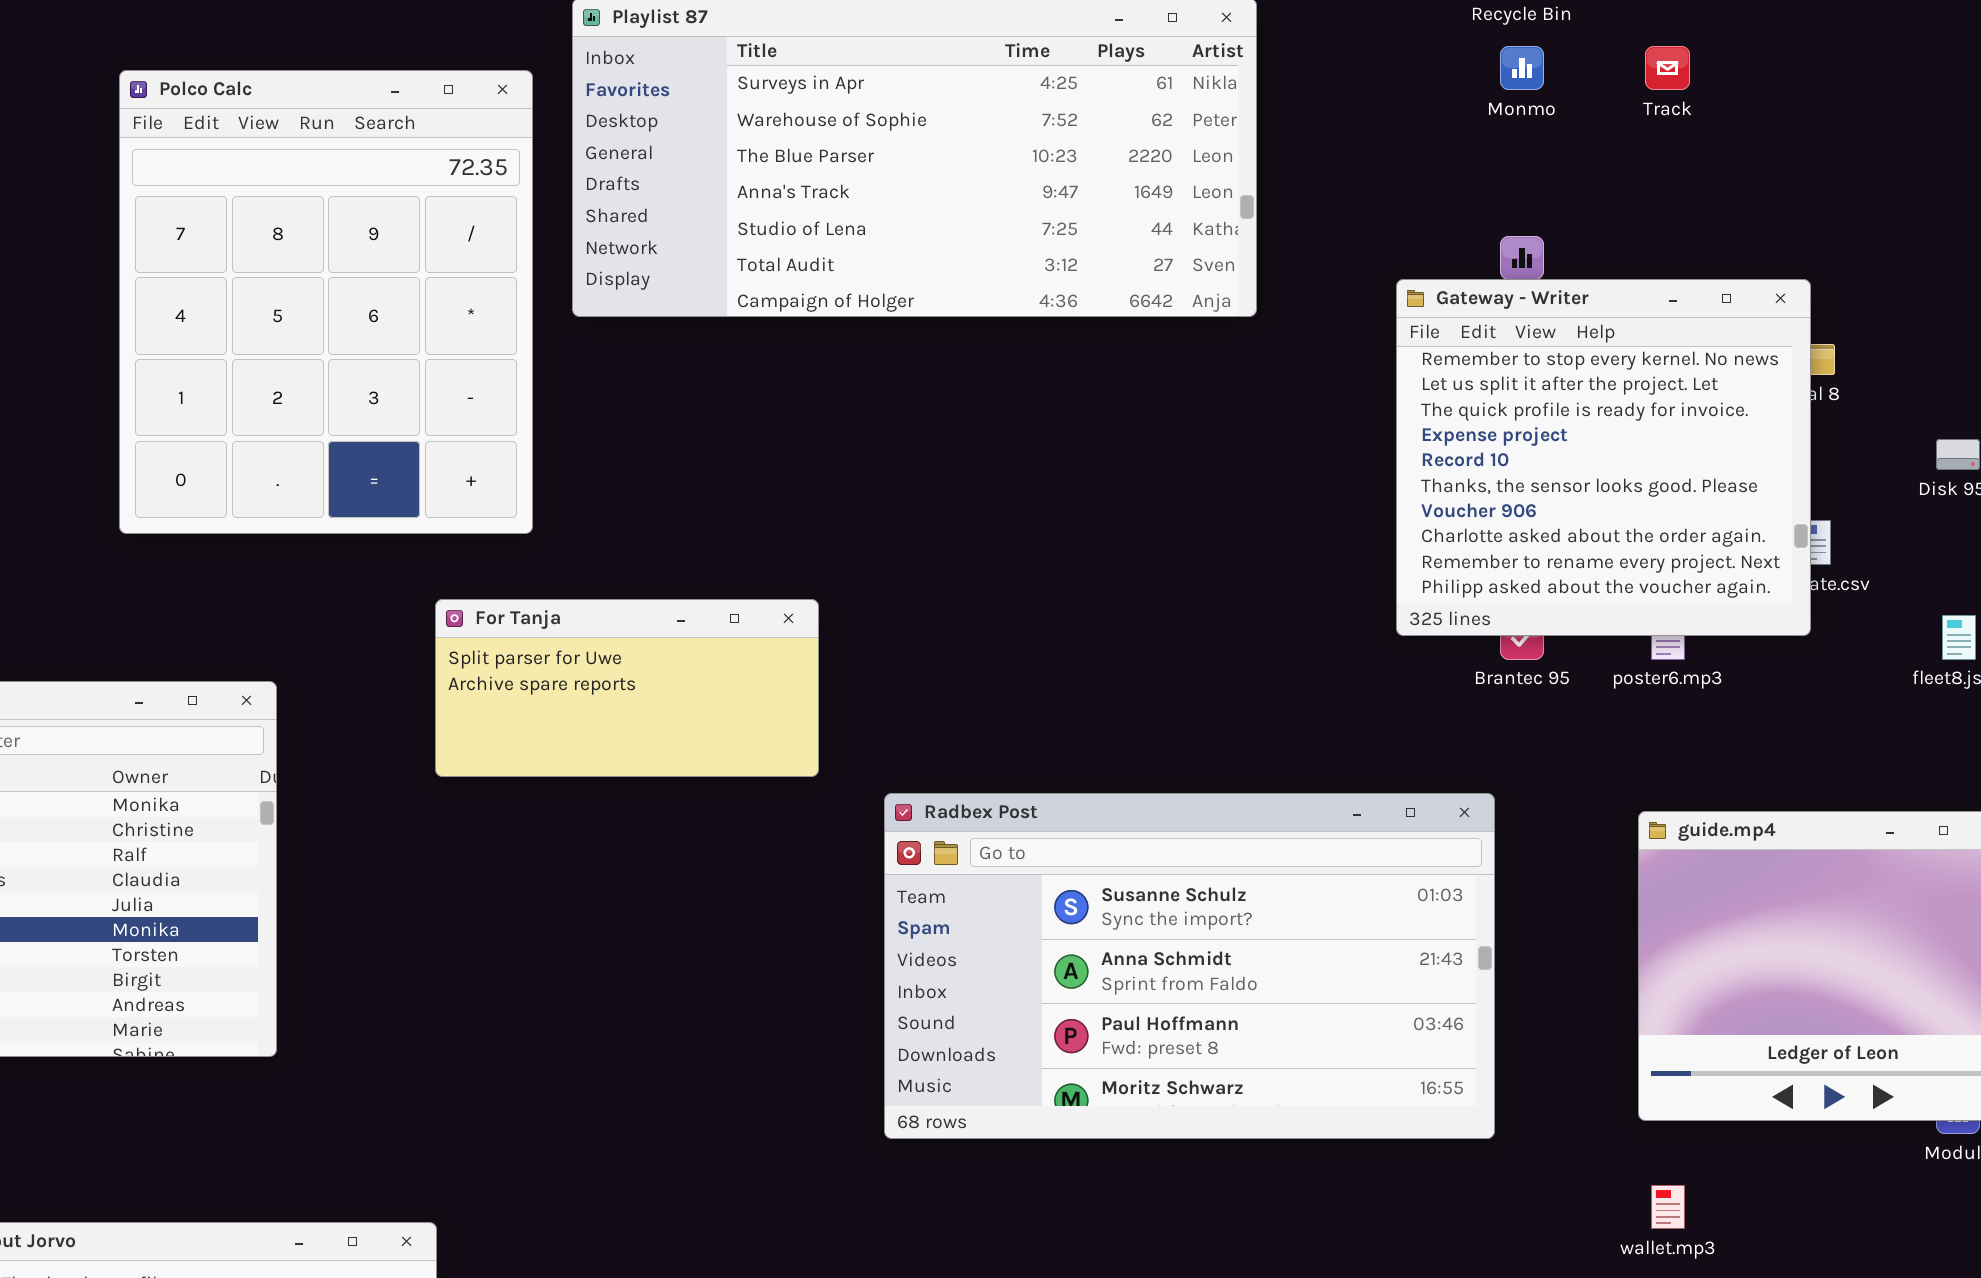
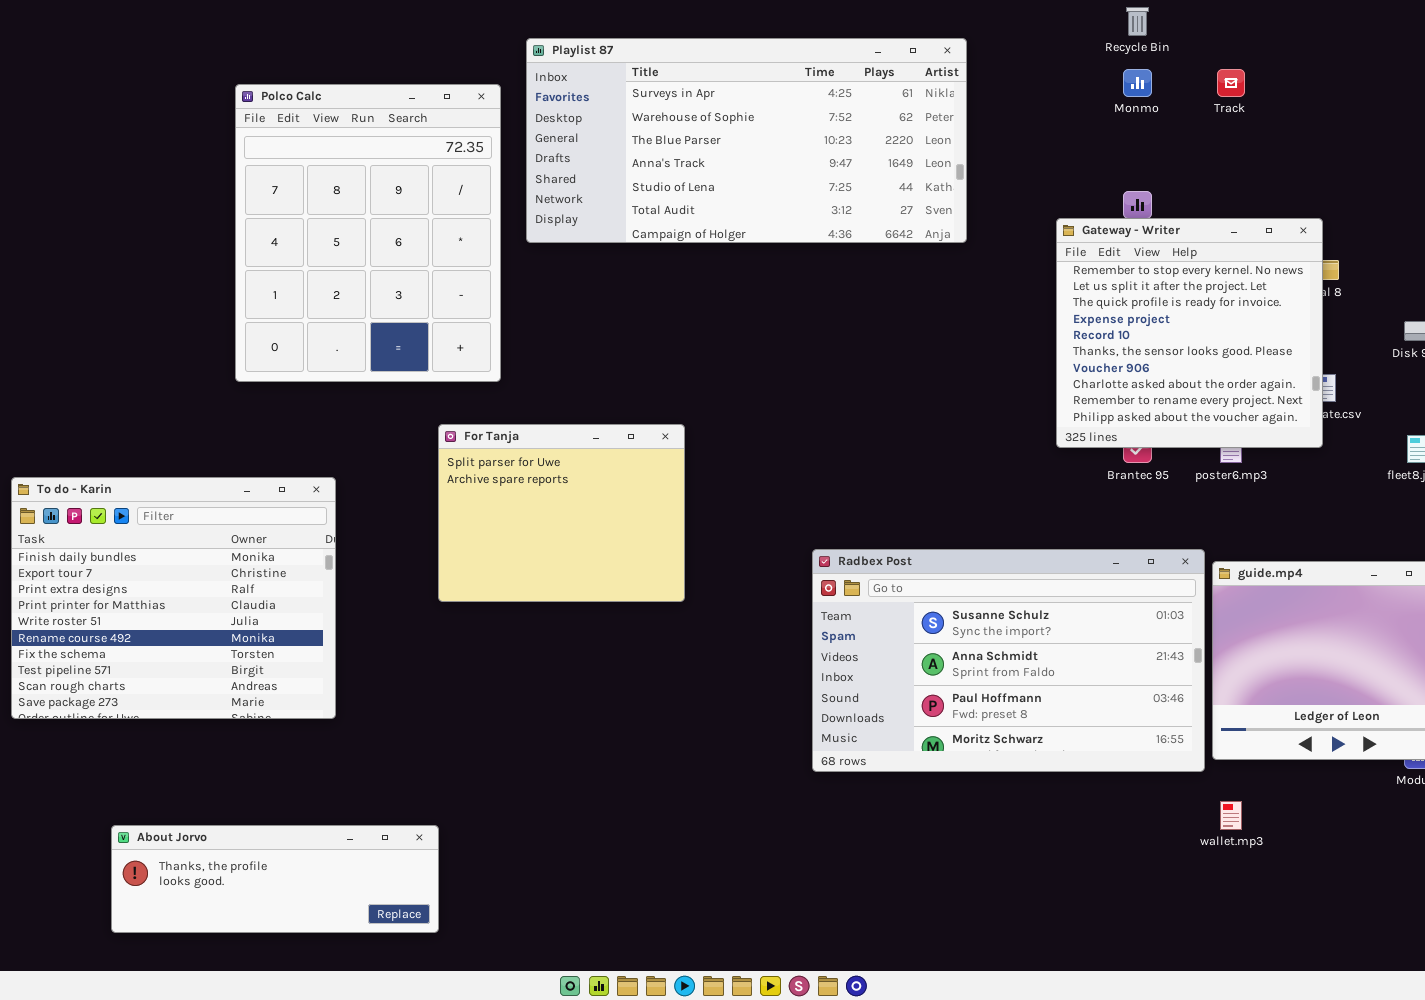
For Tanja: [435,599,819,777] -> [438,424,685,602], resized
Radbex Post: [884,793,1495,1139] -> [812,549,1205,772], moved

